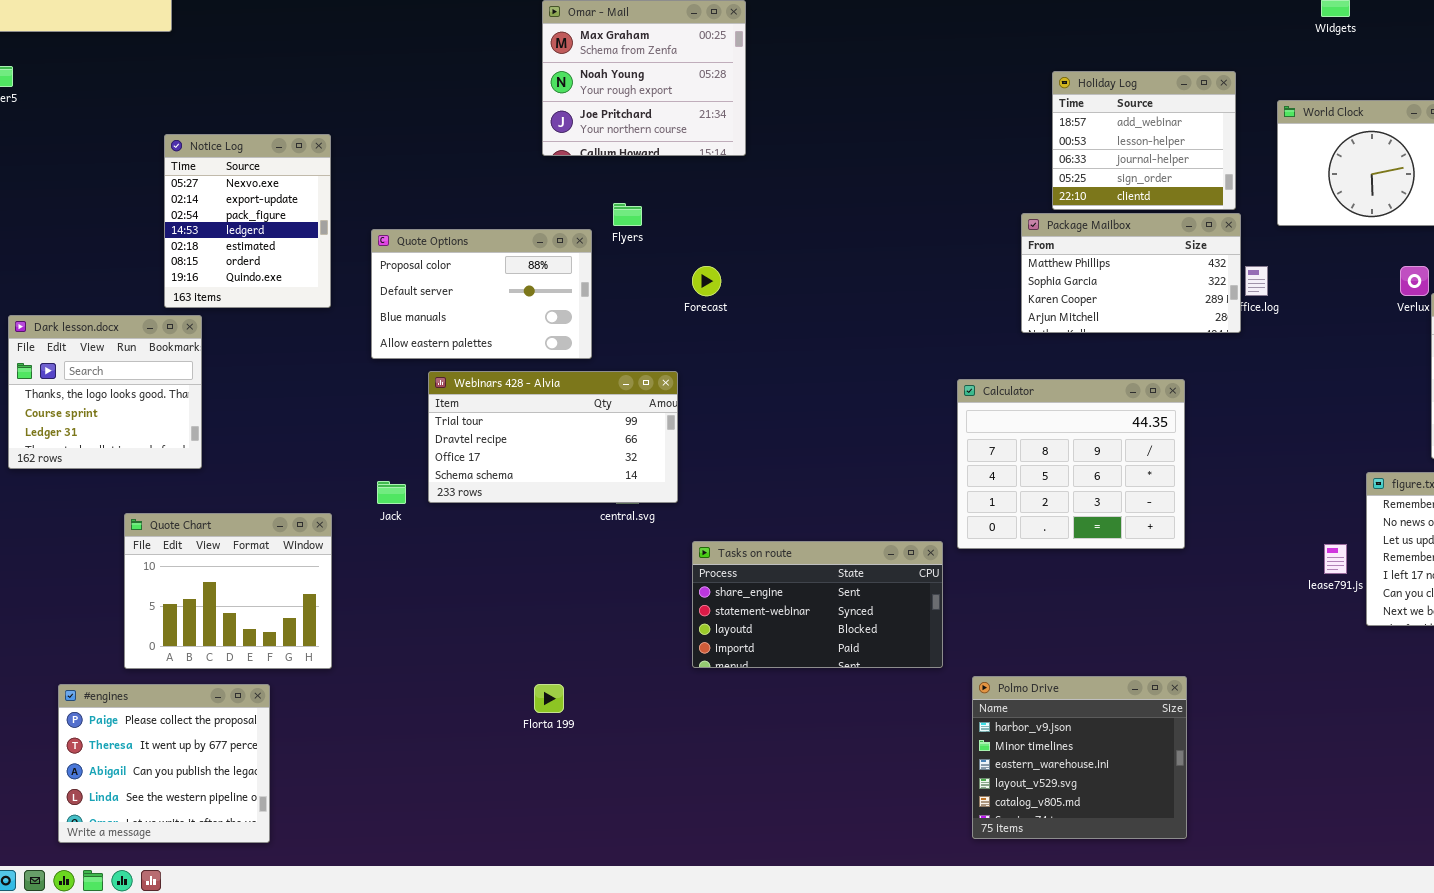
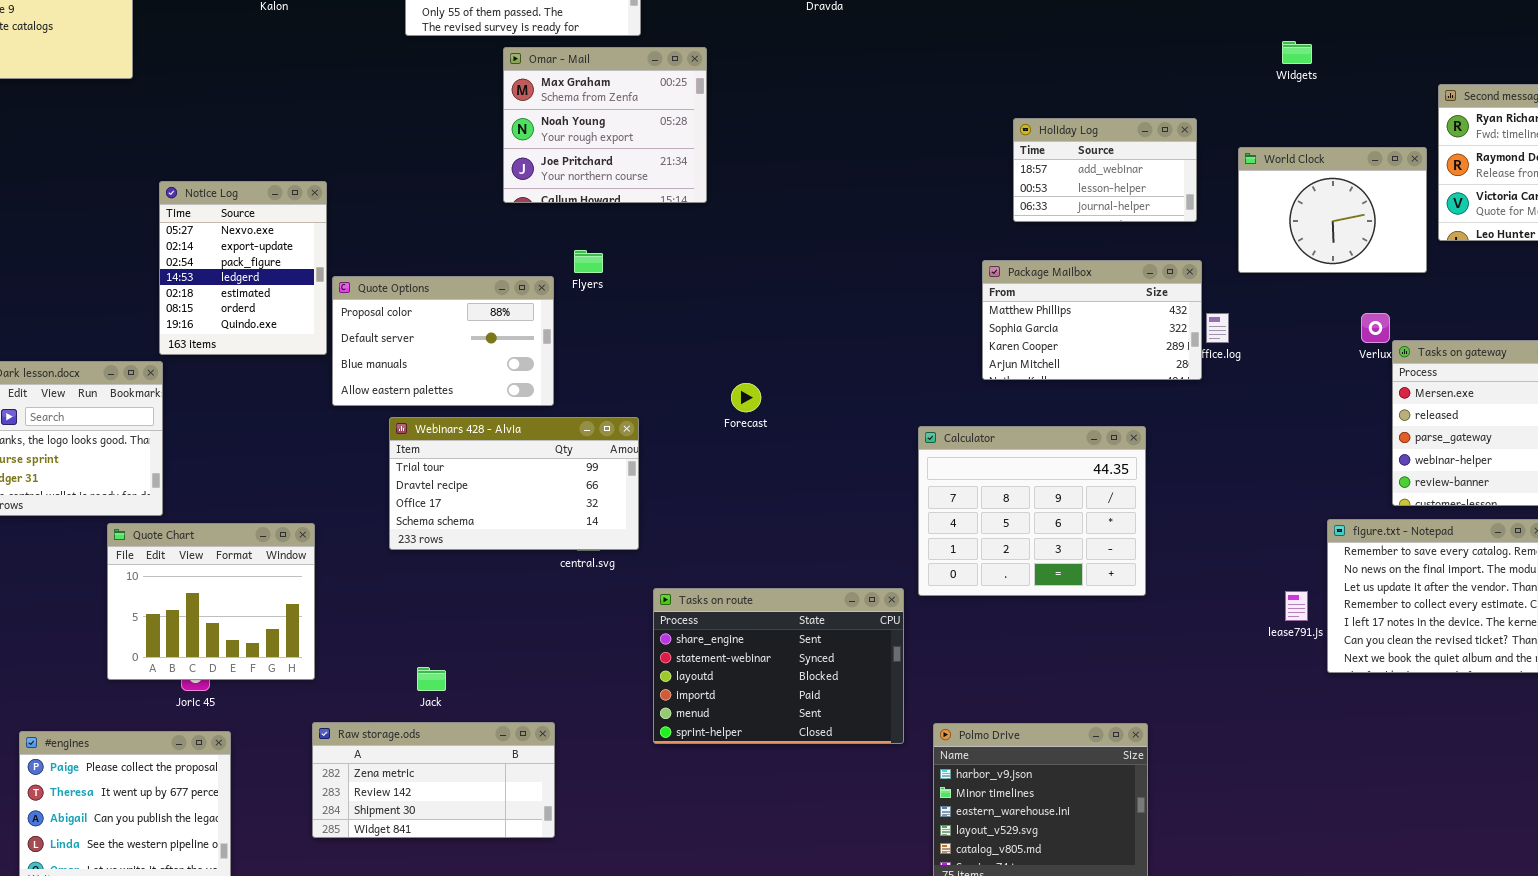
Holiday Log: [1052,71,1236,210] -> [1013,118,1197,222], resized
Notice Log: [164,134,331,308] -> [159,181,327,355], moved
Forecast: [692,266,721,296] -> [731,383,761,412], moved
Jack: [377,481,406,504] -> [417,667,446,691], moved
Quote Chart: [124,513,332,669] -> [107,523,315,680], moved
Tasks on route: [692,541,943,668] -> [653,588,904,744], resized
Raw storage.ods: none -> [312,722,555,838], opened

